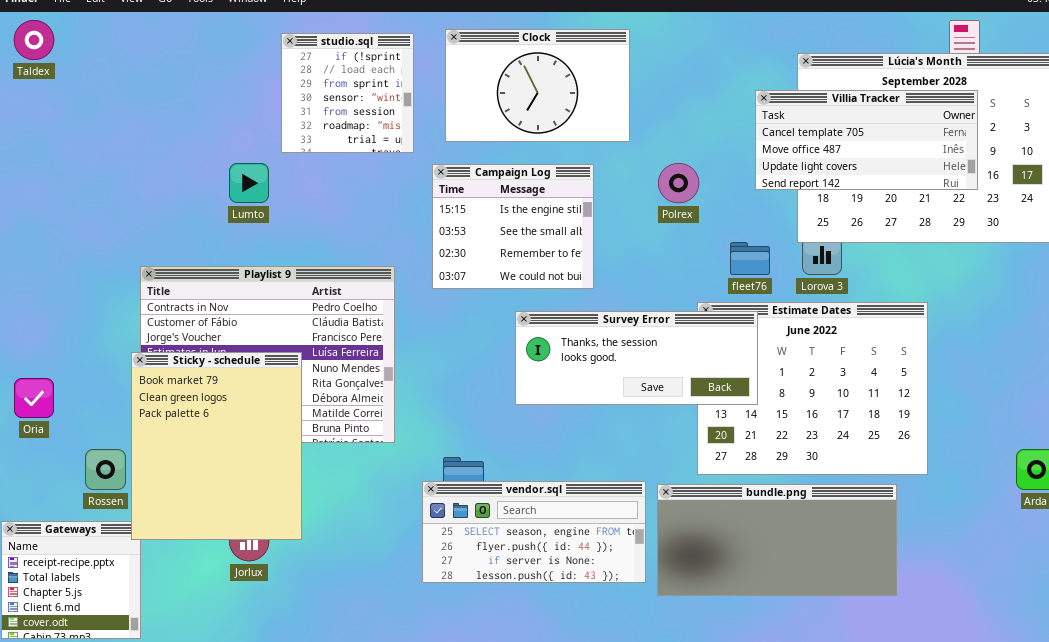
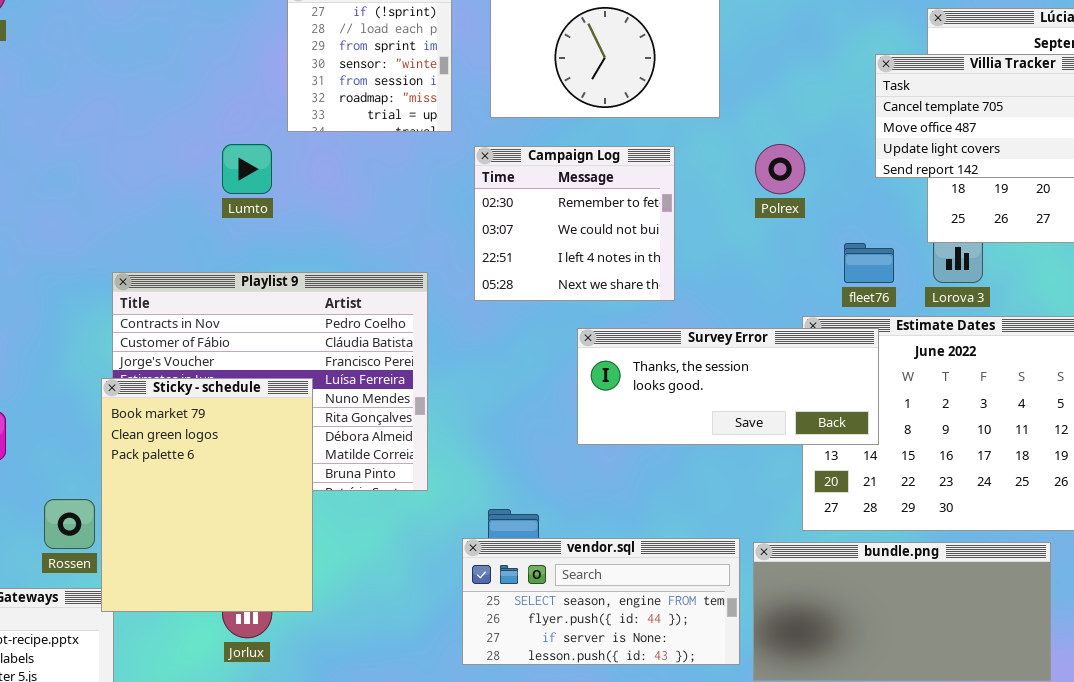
Campaign Log: [432,164,594,289] -> [474,146,675,301], scrolled down 2 rows

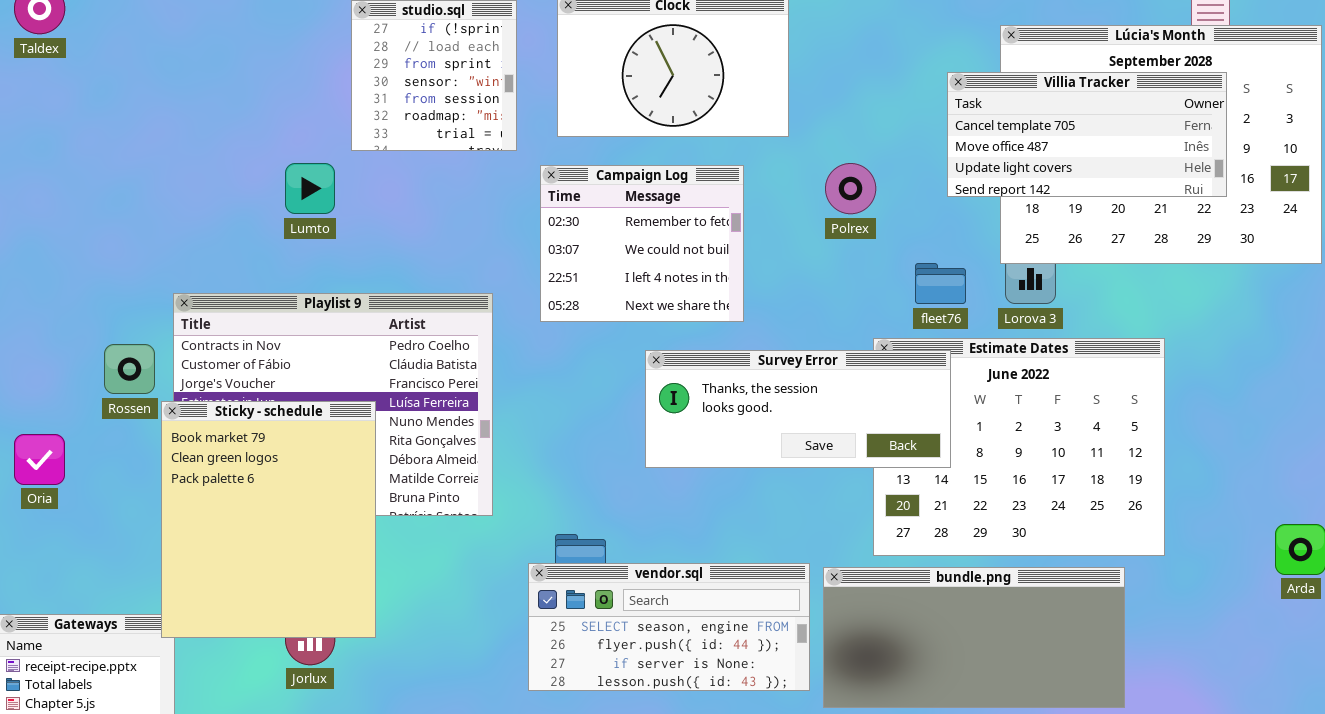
Rossen: [44,499,95,549] -> [104,344,155,394], moved

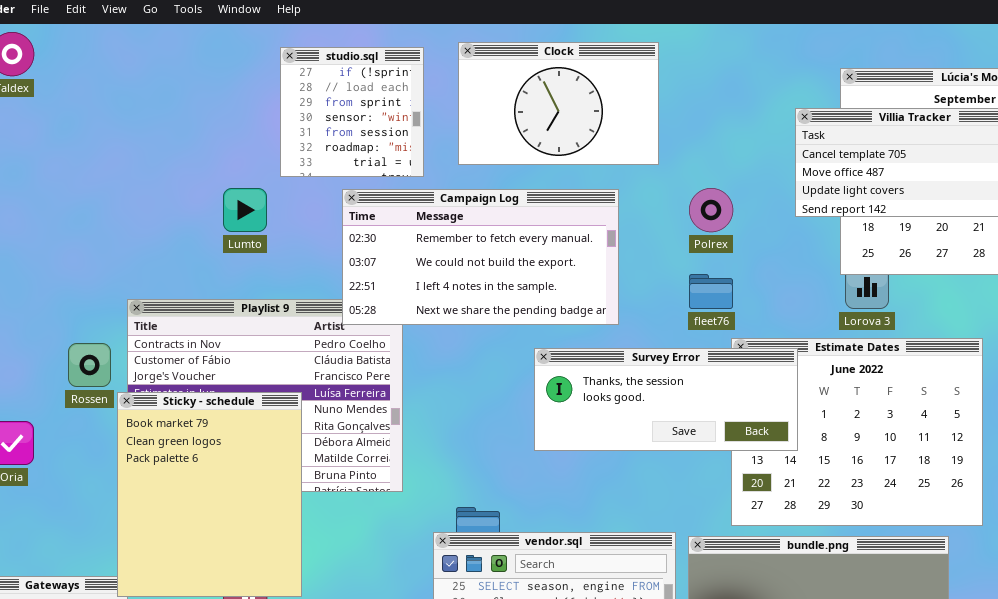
Campaign Log: [540,165,744,322] -> [342,189,619,325], resized
fleet76: [915,263,966,304] -> [689,274,733,309], moved

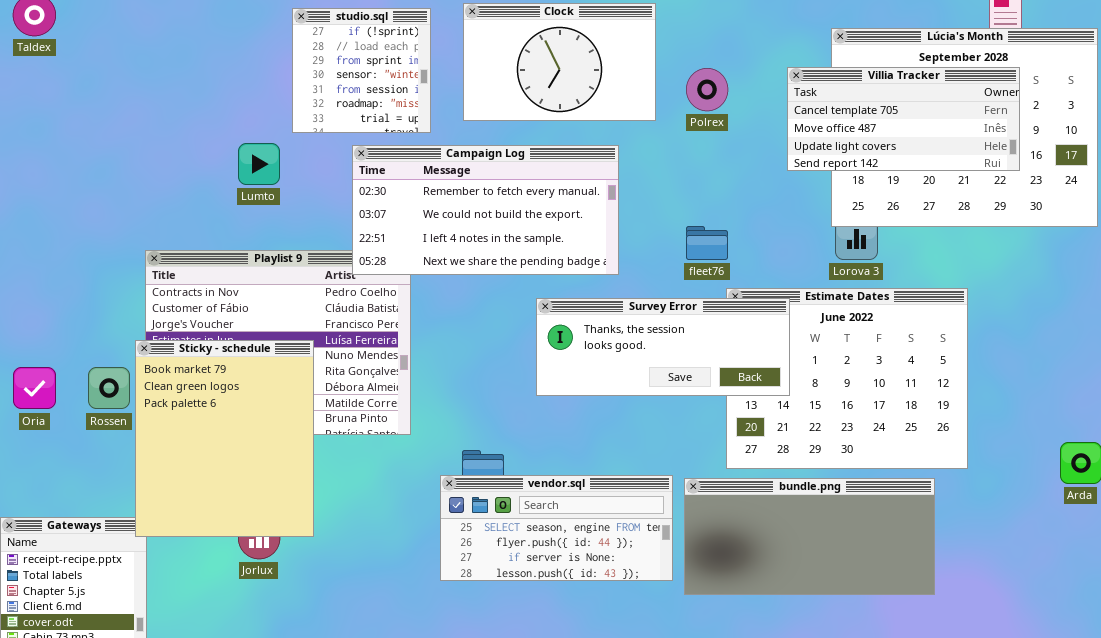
Polrex: [689,188,733,232] -> [686,68,728,111], moved
Rossen: [68,343,111,387] -> [88,367,130,409], moved

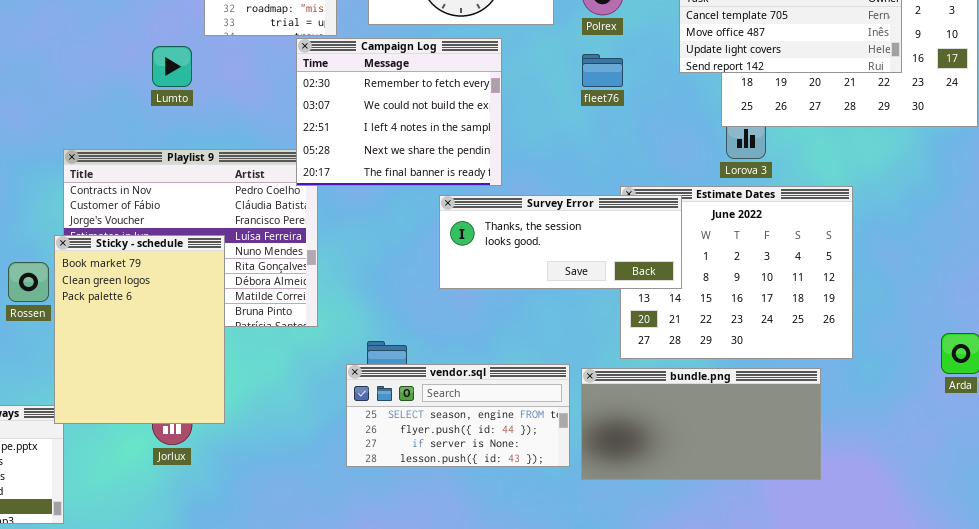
Campaign Log: [352,145,619,275] -> [296,38,502,186], moved, resized
fleet76: [686,226,728,260] -> [582,54,623,87], moved

